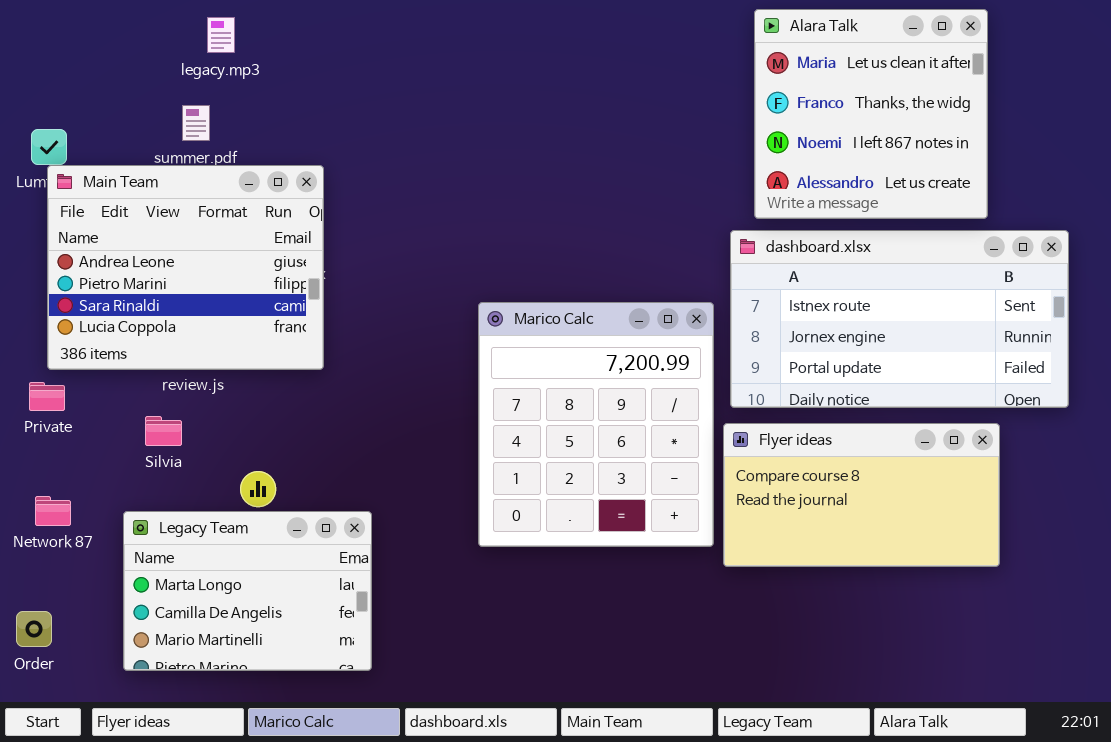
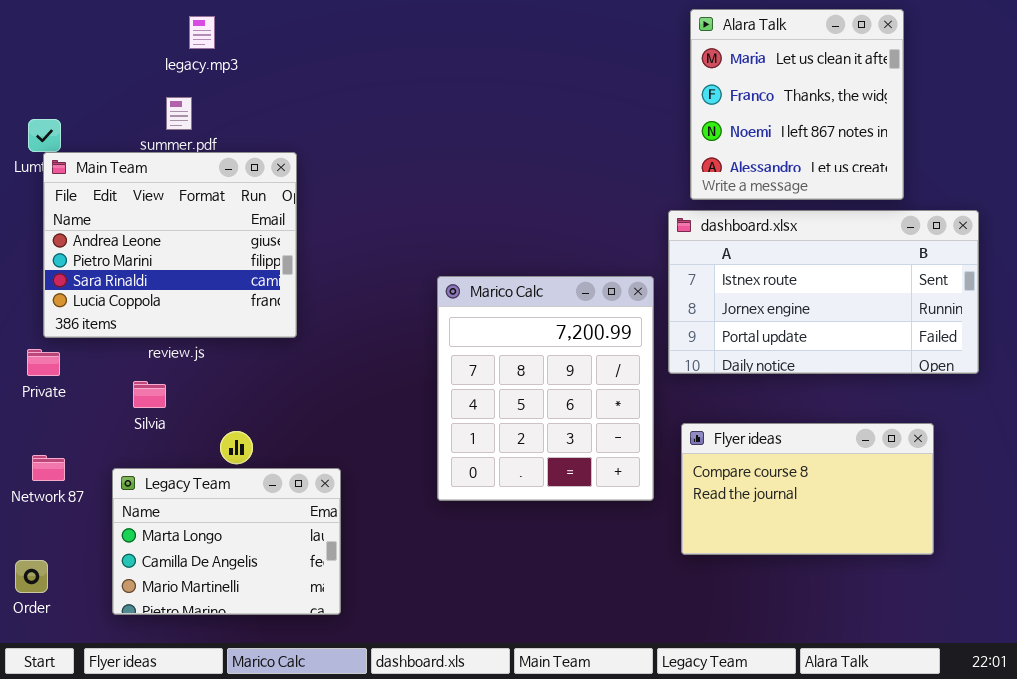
Flyer ideas: [723,423,1000,567] -> [681,423,934,555], moved

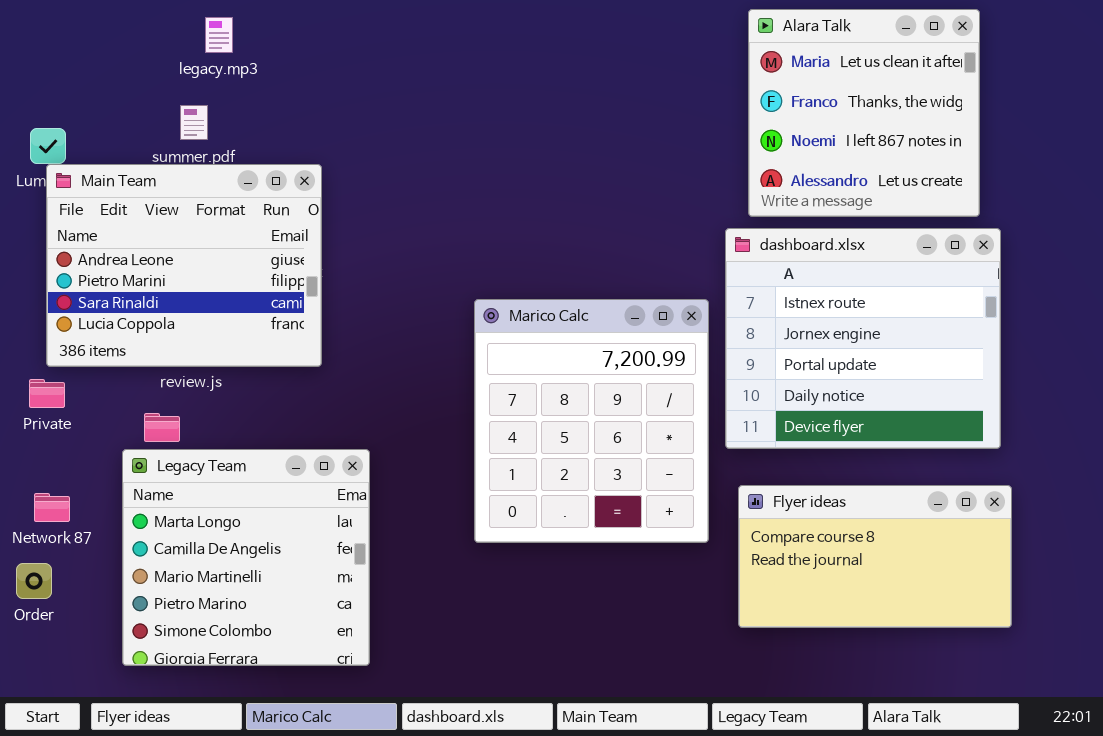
dashboard.xlsx: [668,210,979,374] -> [725,228,1001,449], resized
Flyer ideas: [681,423,934,555] -> [738,485,1012,628], moved
Legacy Team: [112,468,341,615] -> [122,449,370,666], resized
Order: [15,560,48,593] -> [16,563,52,599], moved

